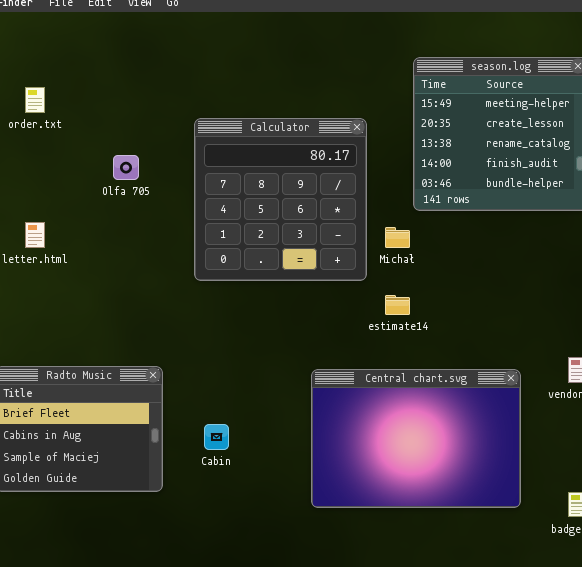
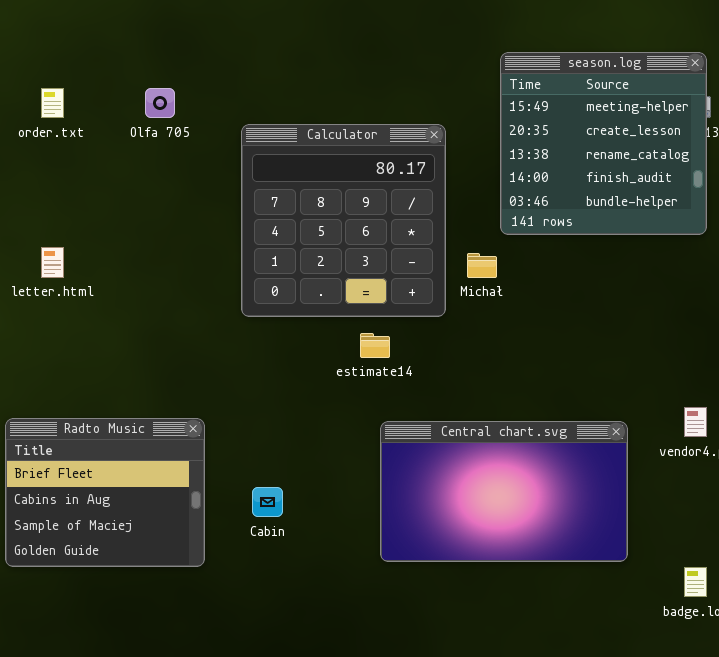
Olfa 705: [113,155,139,180] -> [145,88,175,118], moved
estimate14: [385,295,410,315] -> [360,333,390,358], moved
Central chart.svg: [311,369,521,508] -> [380,421,628,562], resized

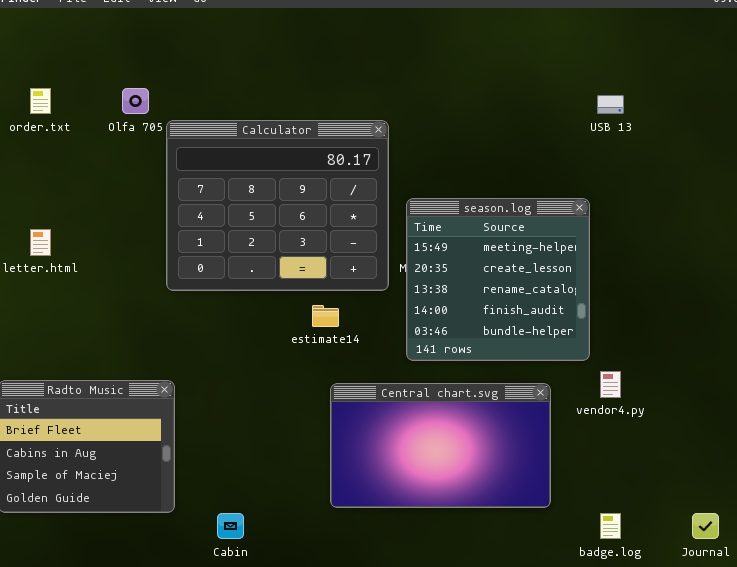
season.log: [500,52,707,235] -> [406,198,590,361], moved
Calculator: [241,124,446,317] -> [166,120,389,291], resized
Cabin: [252,487,283,517] -> [217,513,244,539], moved

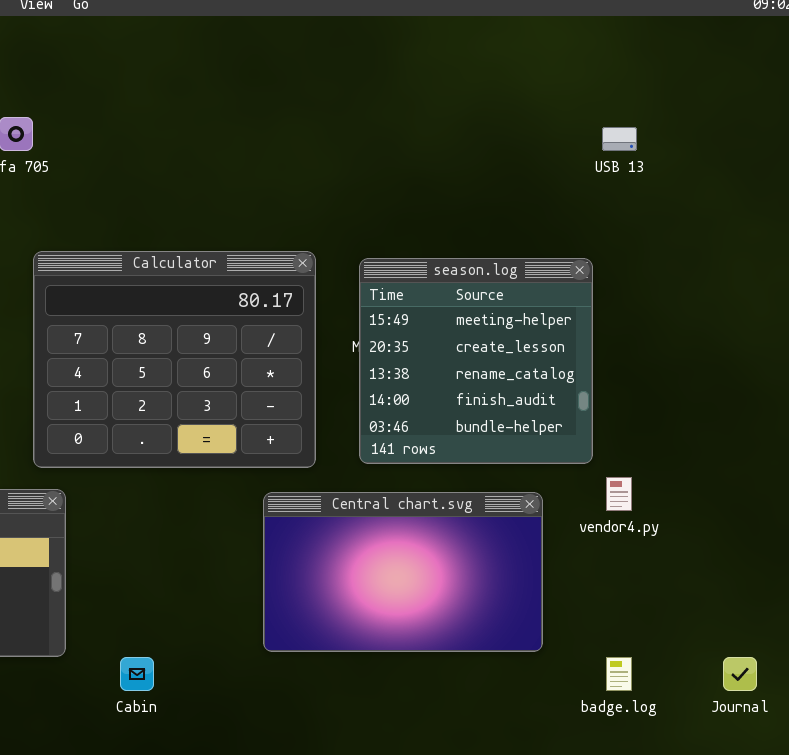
Calculator: [166,120,389,291] -> [33,251,316,468], moved

